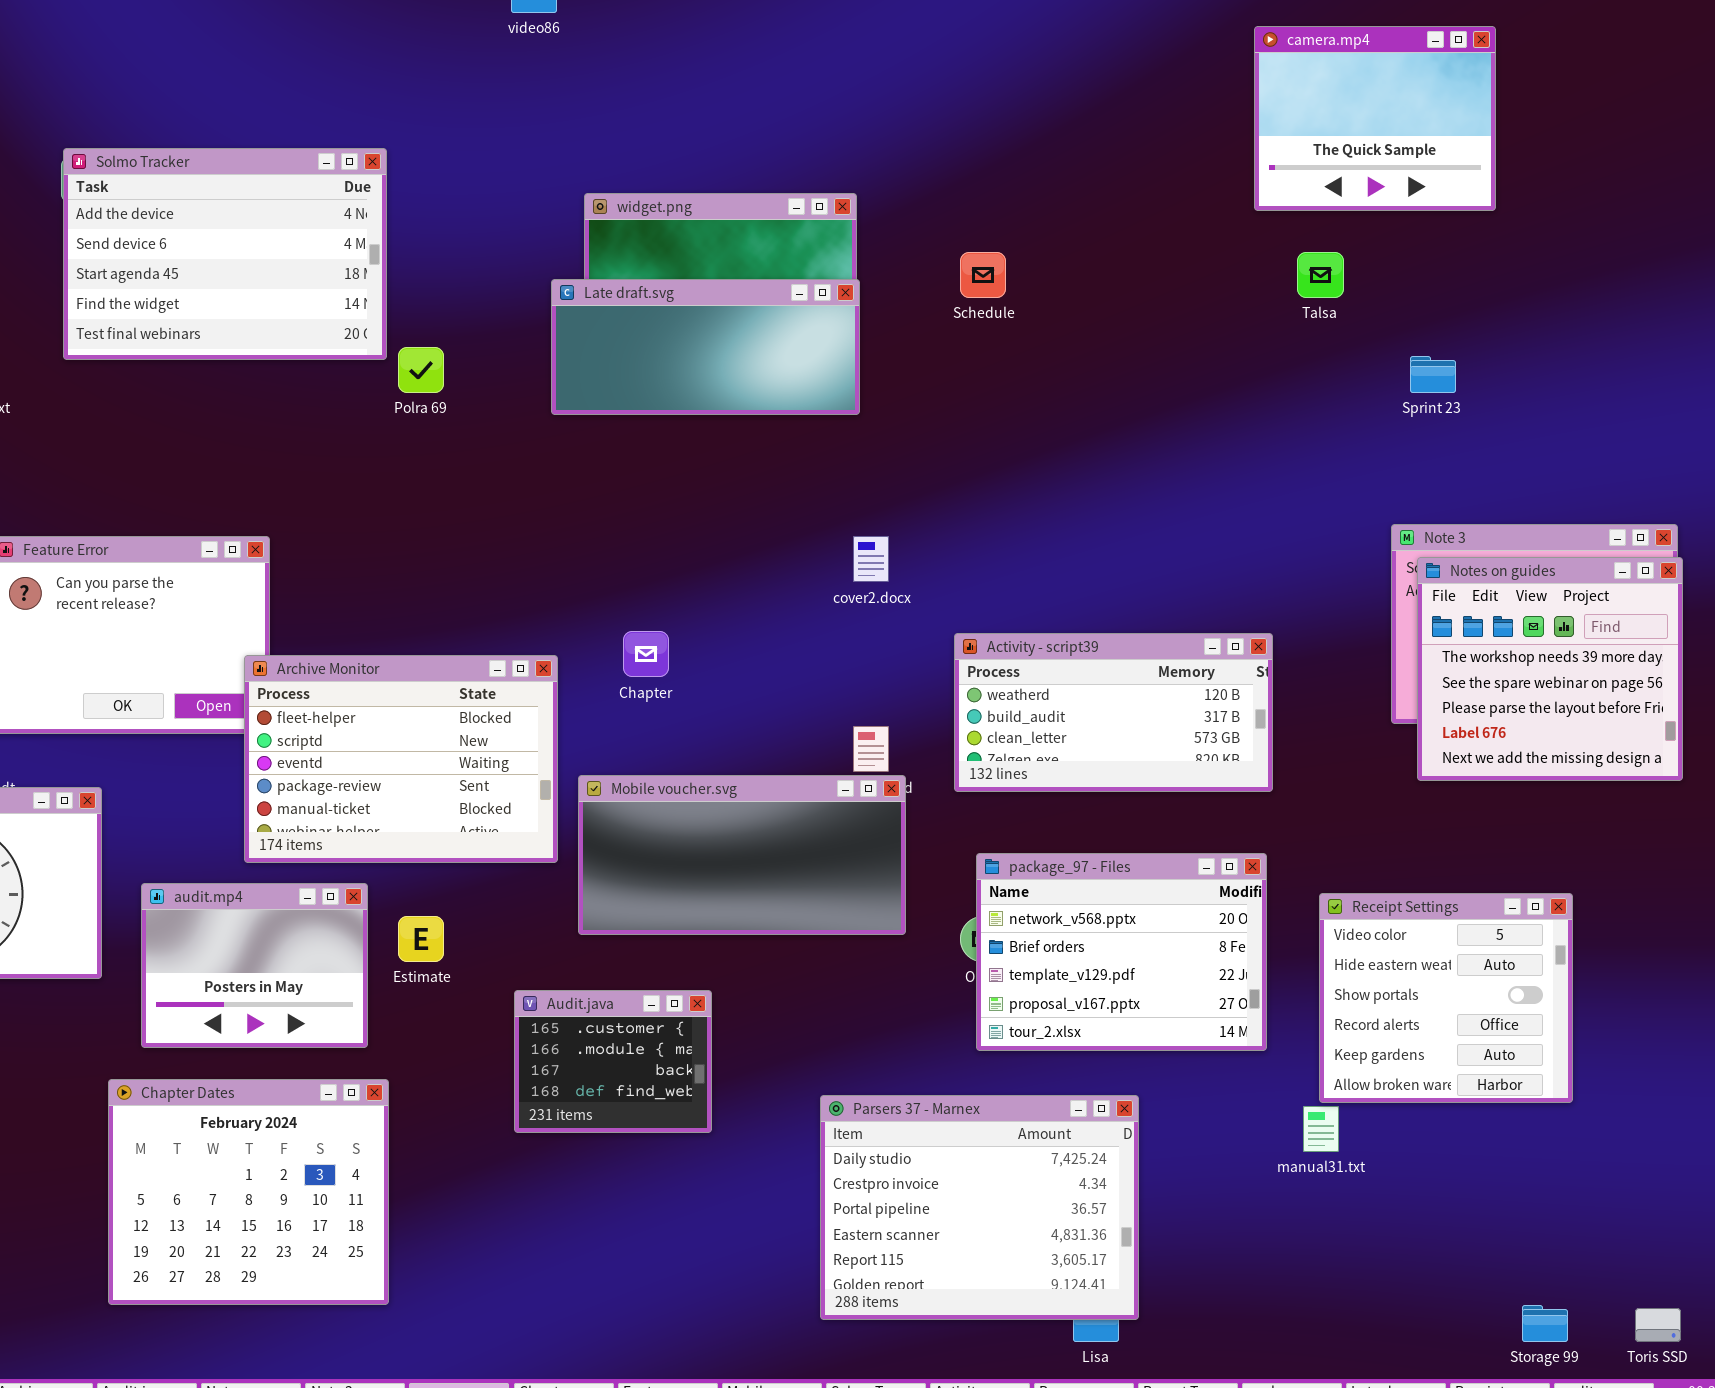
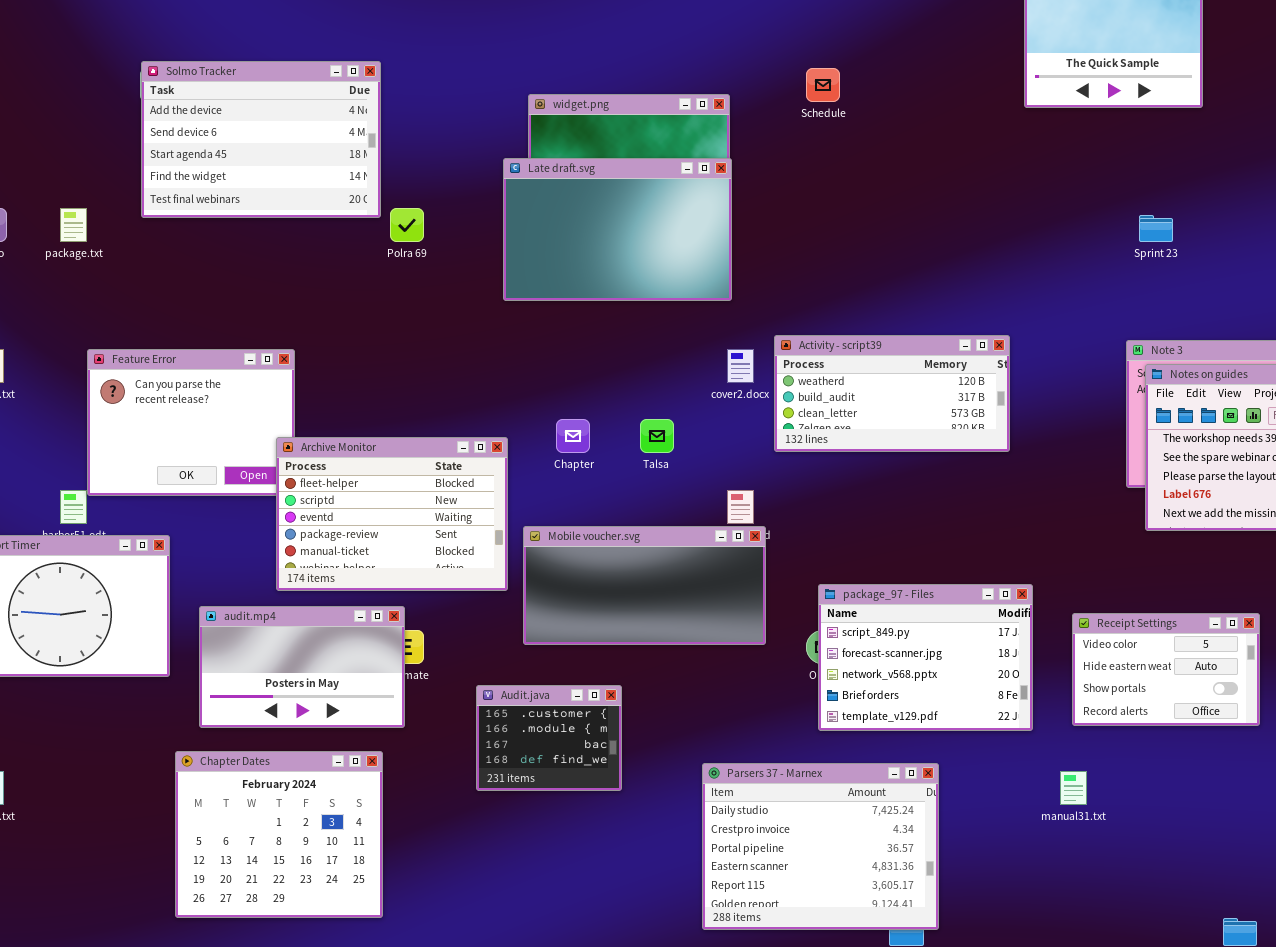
Schedule: [960,252,1006,298] -> [806,68,840,102], moved
Talsa: [1297,252,1344,298] -> [640,419,674,453], moved
Late draft.svg: [551,279,860,415] -> [503,158,732,301], resized
Activity - script39: [954,633,1273,792] -> [774,335,1010,452], moved
package_97 - Files: [976,853,1267,1051] -> [818,584,1033,731], scrolled up 2 rows
audit.mp4: [141,883,368,1048] -> [199,606,405,728], resized
Receipt Settings: [1319,893,1573,1103] -> [1072,613,1260,726], resized

